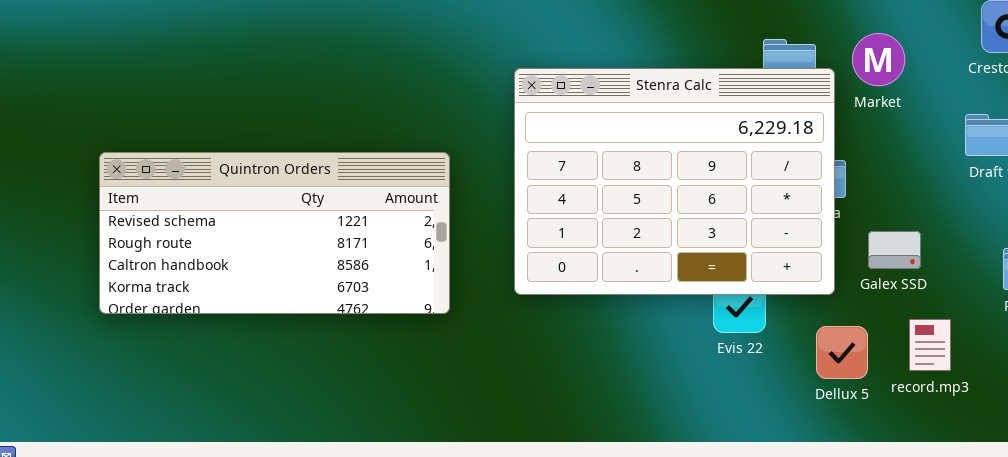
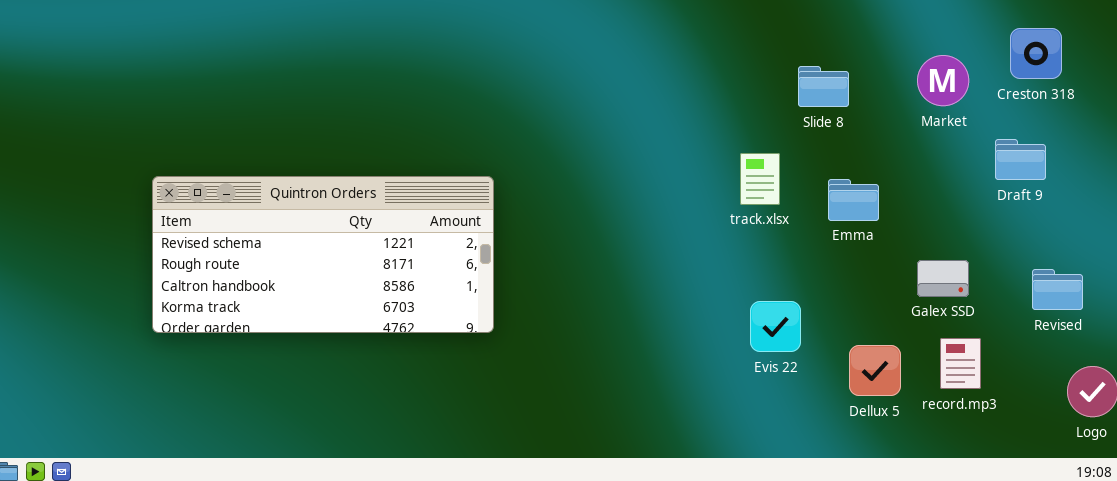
Market: [852,33,905,86] -> [917,55,969,106], moved
Stenra Calc: [514,68,835,295] -> none, closed
Galex SSD: [868,231,921,269] -> [917,260,969,297], moved

